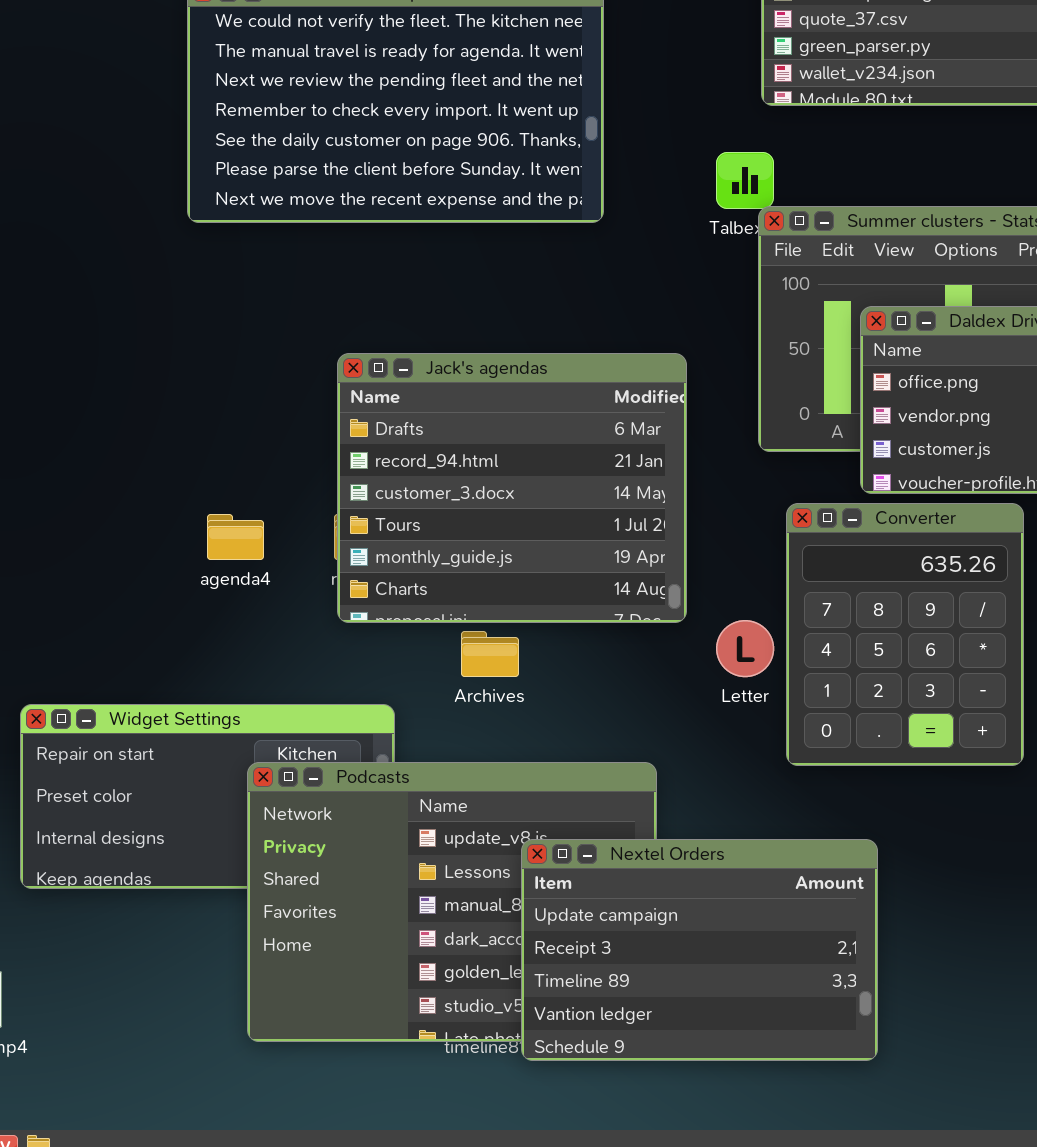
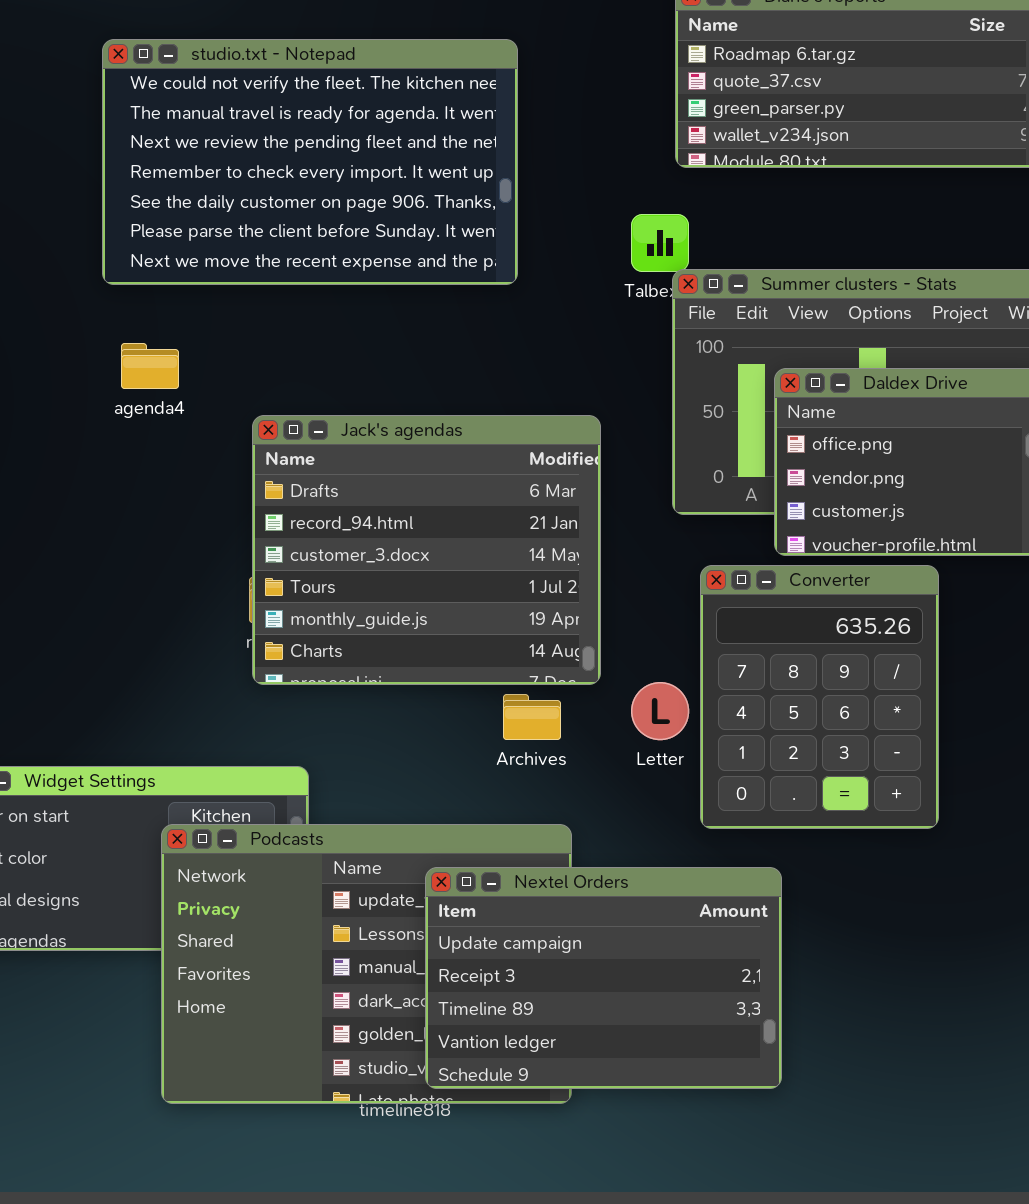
agenda4: [207,514,264,560] -> [121,343,179,389], moved
Archives: [461,631,519,677] -> [503,694,561,740], moved
Nextel Orders: [521,839,878,1061] -> [425,867,782,1089], moved

